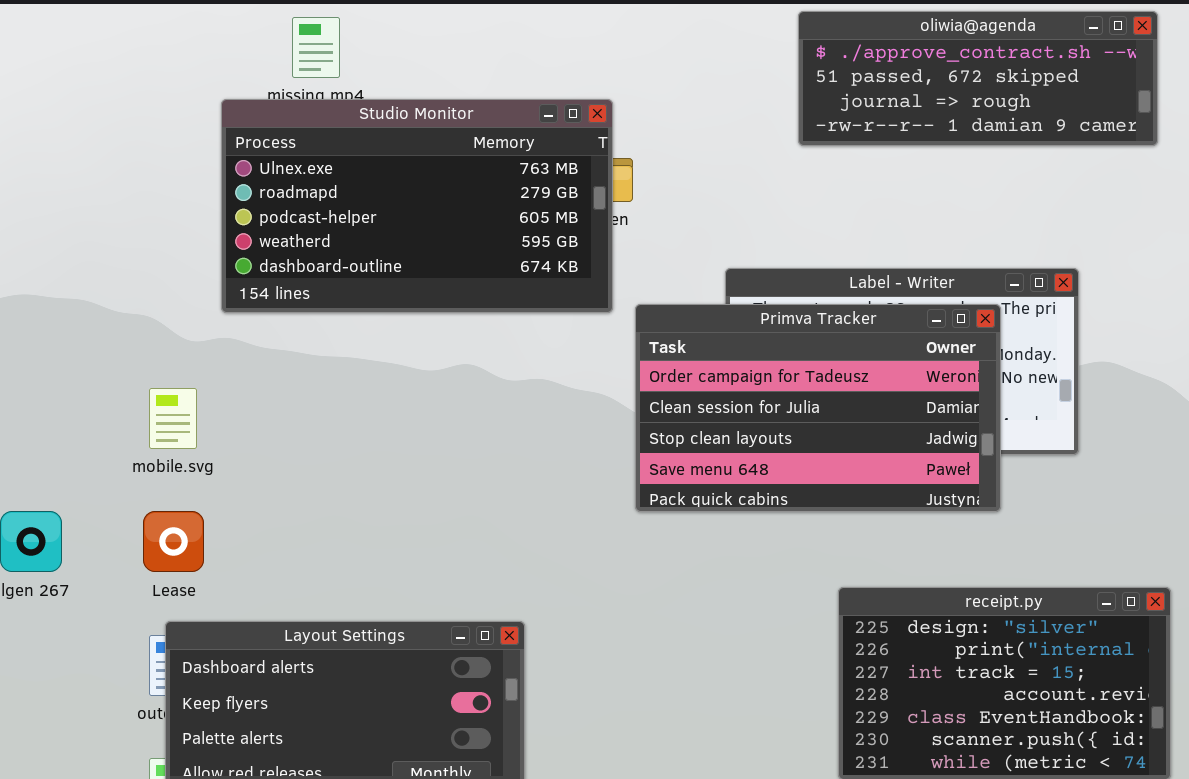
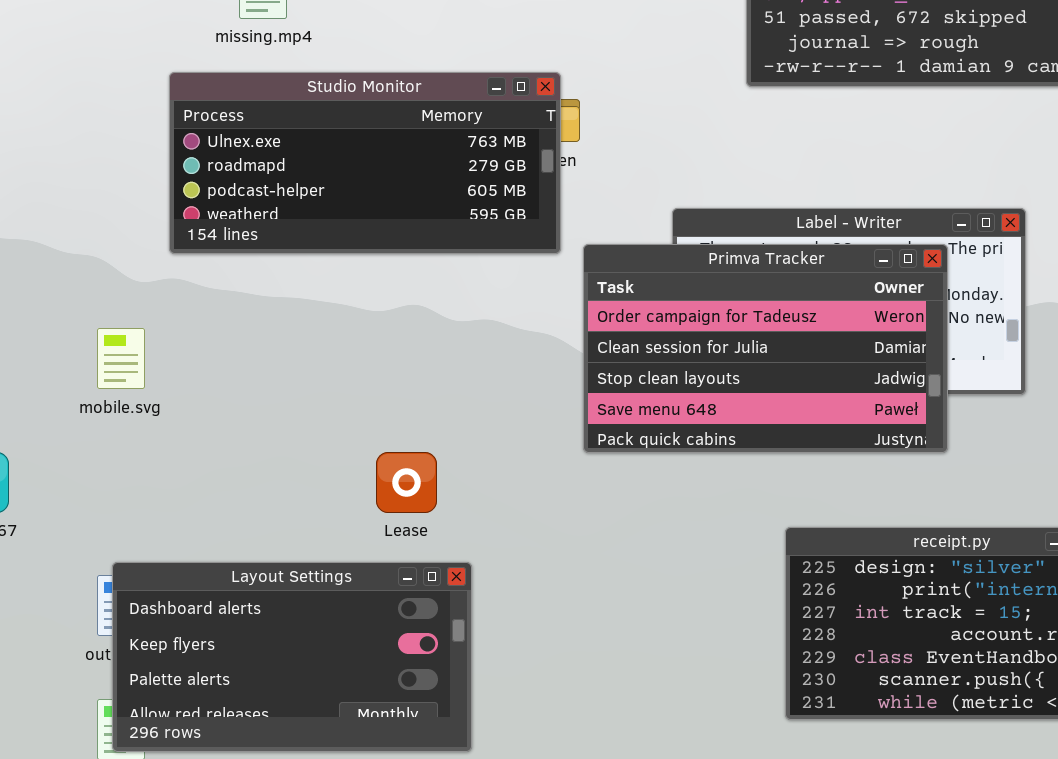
Studio Monitor: [221,99,613,313] -> [169,72,561,254], resized
Lease: [143,511,204,572] -> [376,452,437,513], moved

